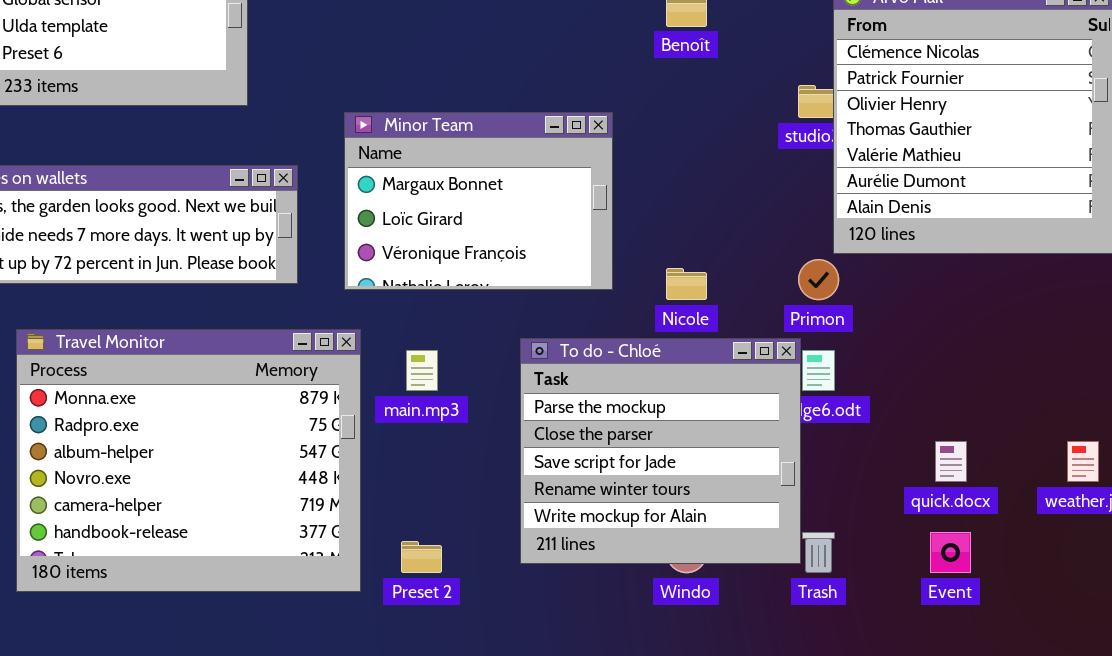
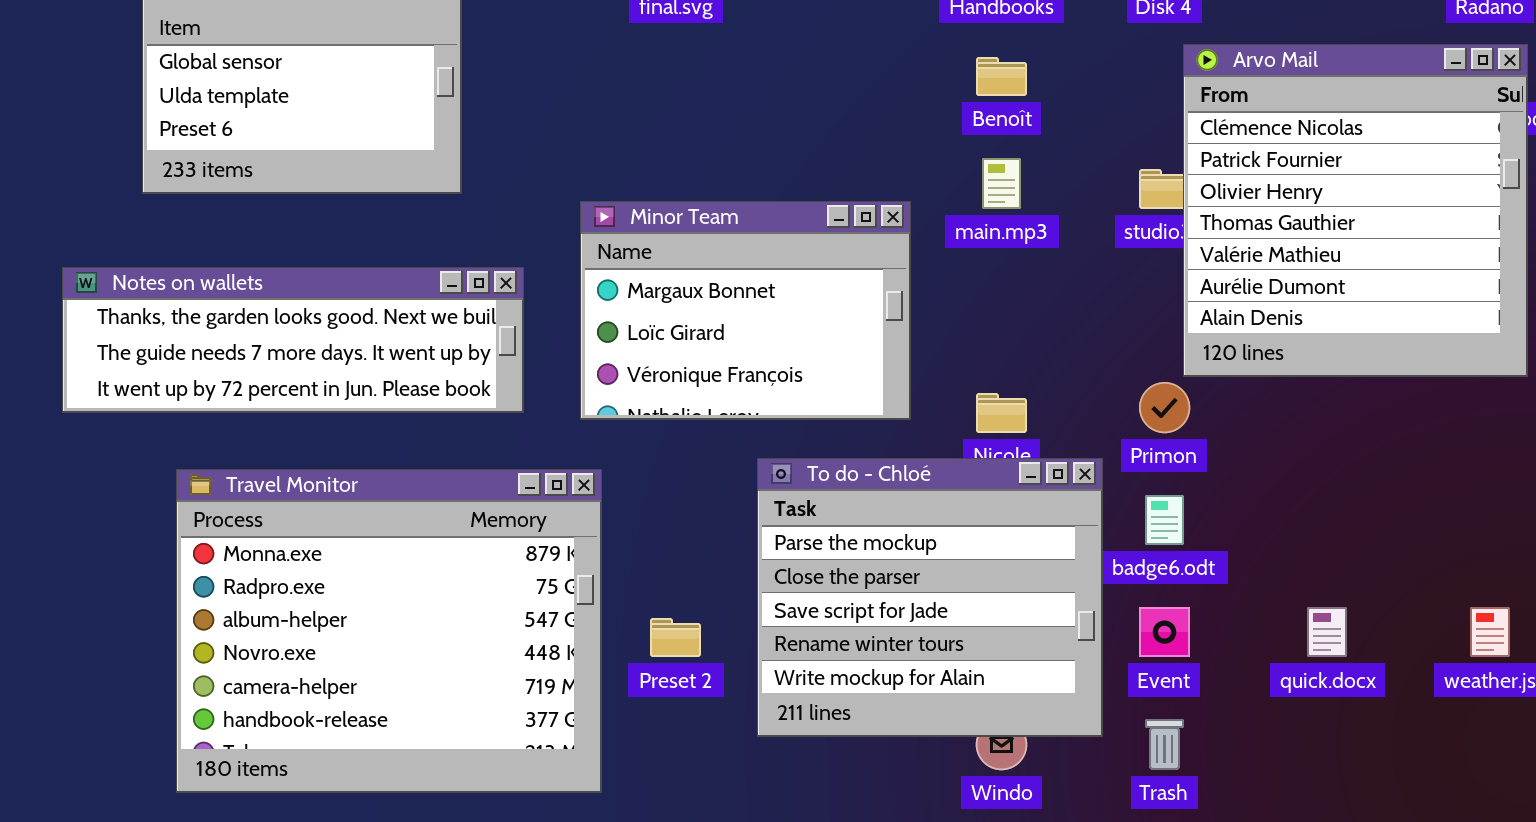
To do - Chloé: [520,338,801,564] -> [757,458,1103,737], moved
main.mp3: [406,350,438,391] -> [982,158,1021,209], moved
Event: [930,532,971,573] -> [1139,607,1190,657], moved
Preset 2: [401,541,442,573] -> [650,618,701,657], moved

